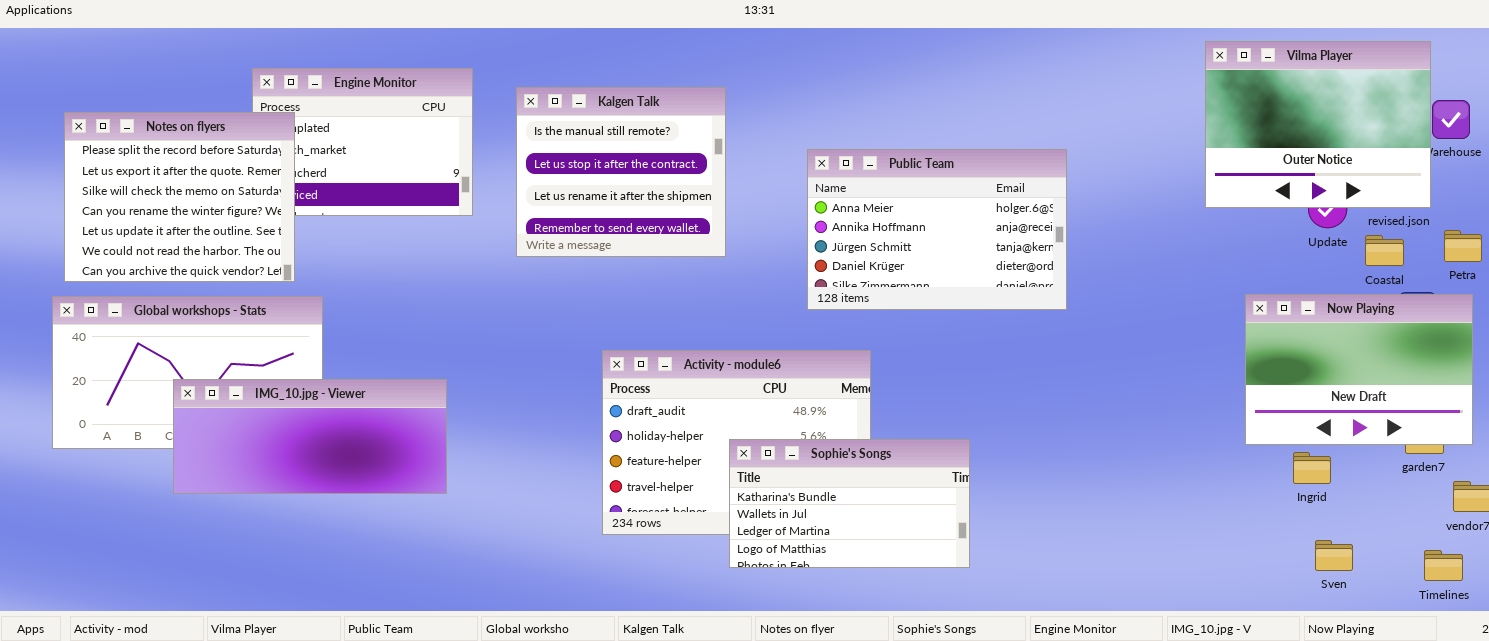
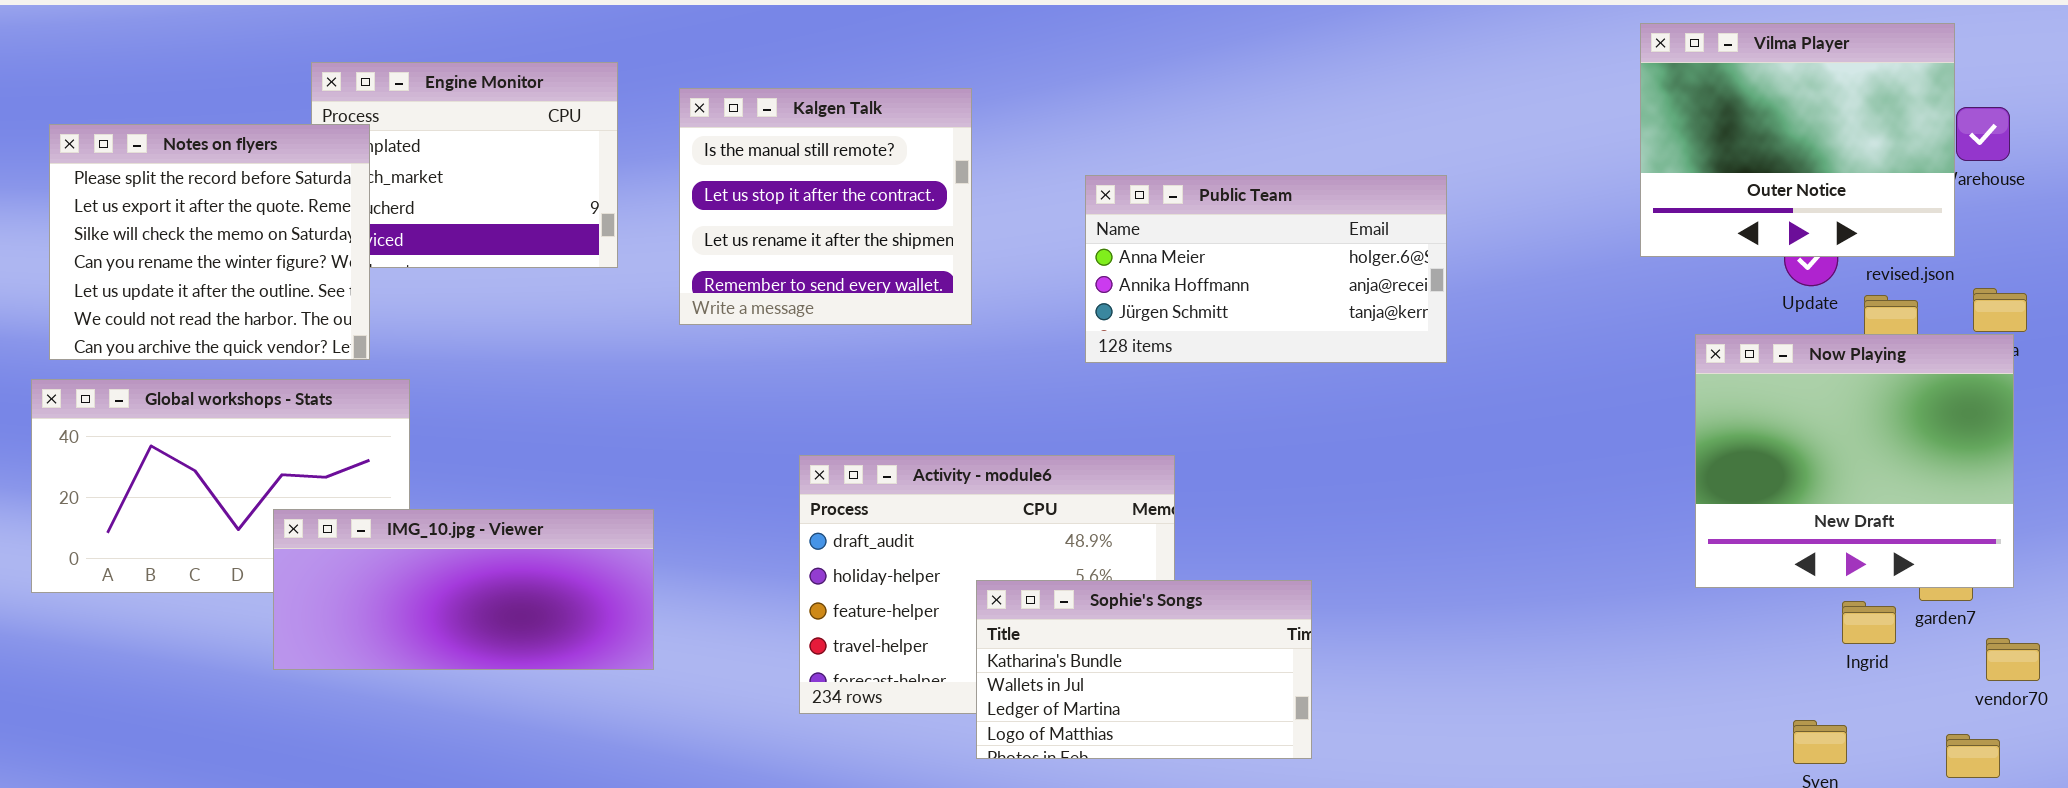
Public Team: [807,149,1067,310] -> [1085,175,1447,363], resized
Now Playing: [1245,294,1473,445] -> [1695,334,2014,588], resized
IMG_10.jpg - Viewer: [173,379,447,494] -> [273,509,654,670], moved
Ingrid: [1293,452,1331,484] -> [1842,601,1896,644], moved

